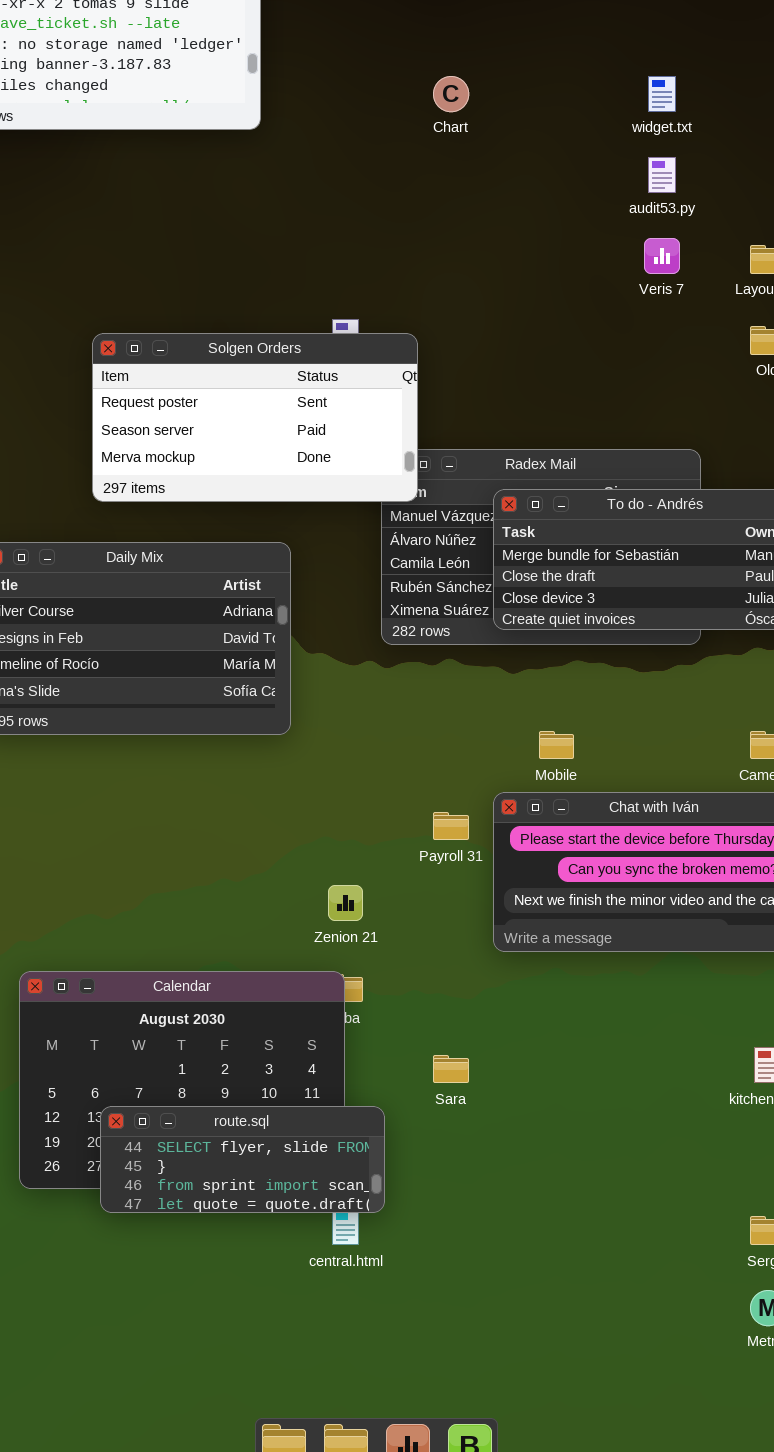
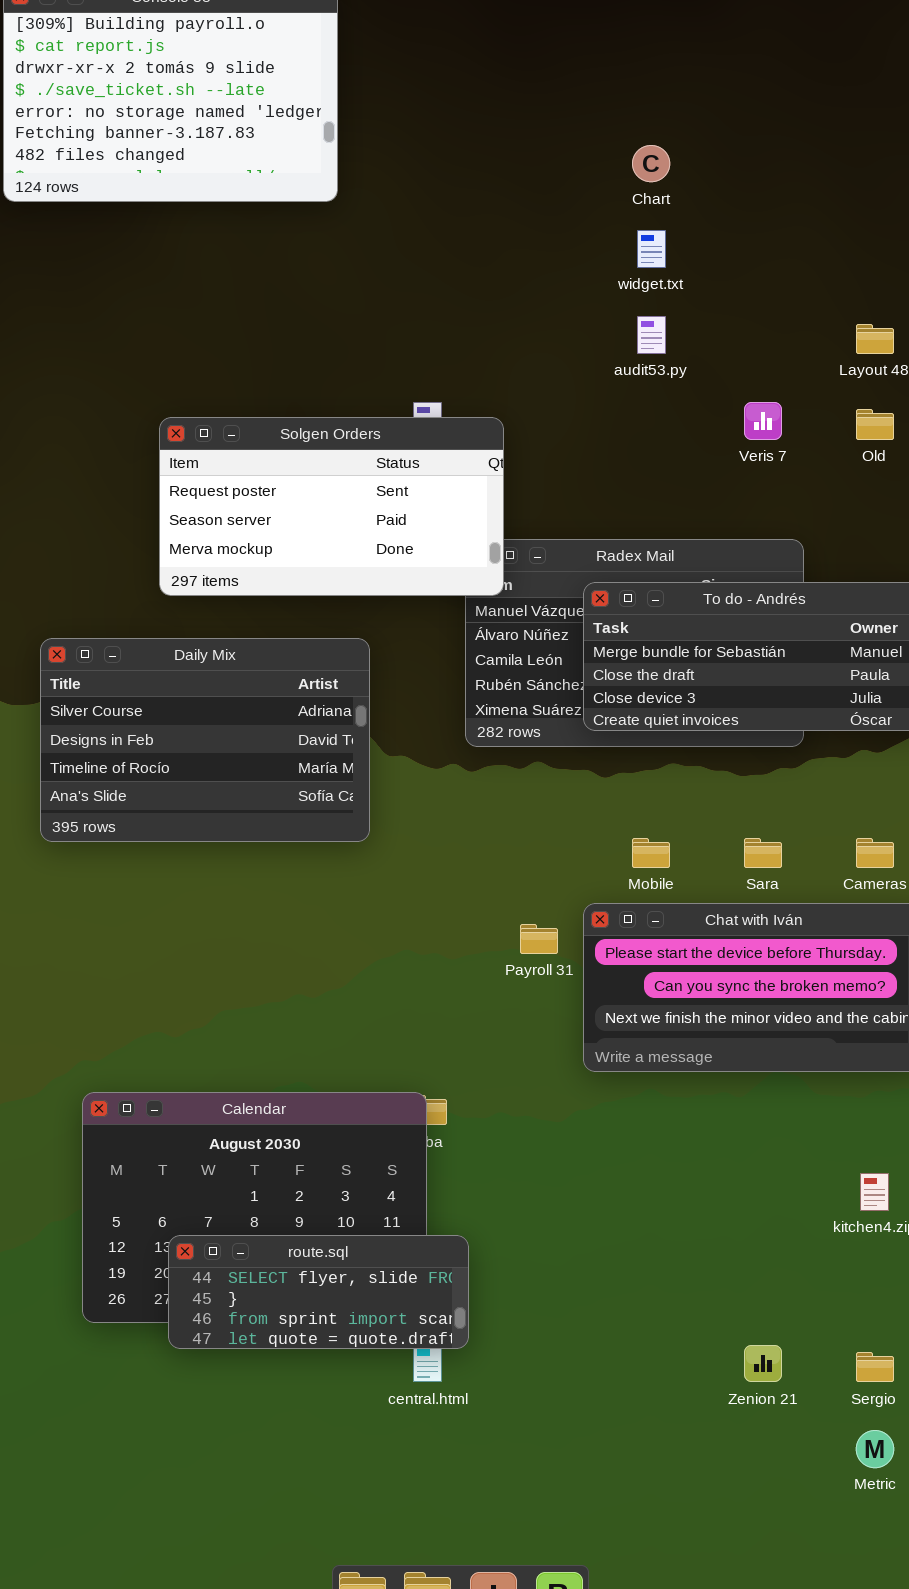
Chart: [433,76,469,112] -> [632,145,670,182], moved
widget.txt: [648,76,676,112] -> [637,230,666,268], moved
audit53.py: [648,157,676,193] -> [637,316,666,354], moved
Veris 7: [644,238,680,274] -> [744,402,782,440], moved
Zenion 21: [328,885,363,921] -> [744,1345,782,1382], moved
Sara: [433,1055,469,1083] -> [744,838,782,868], moved

